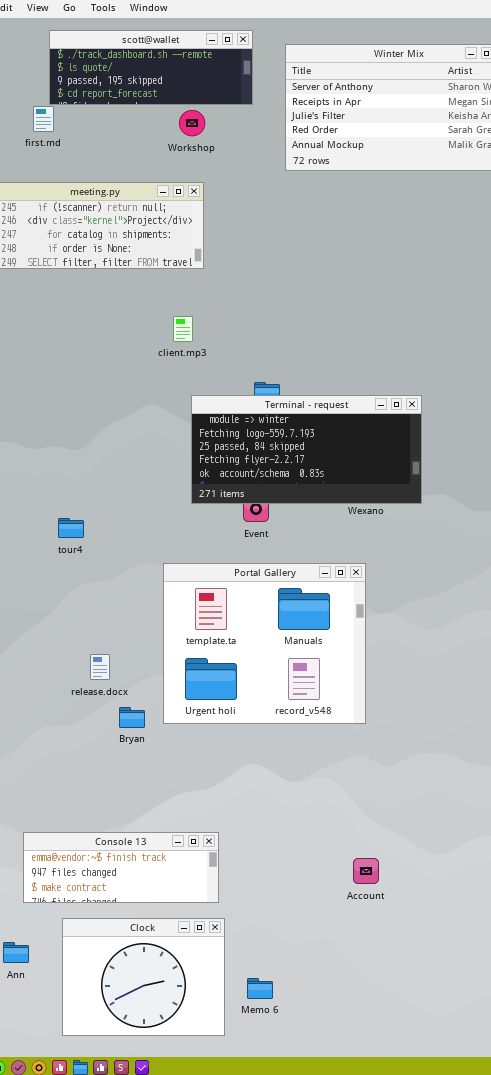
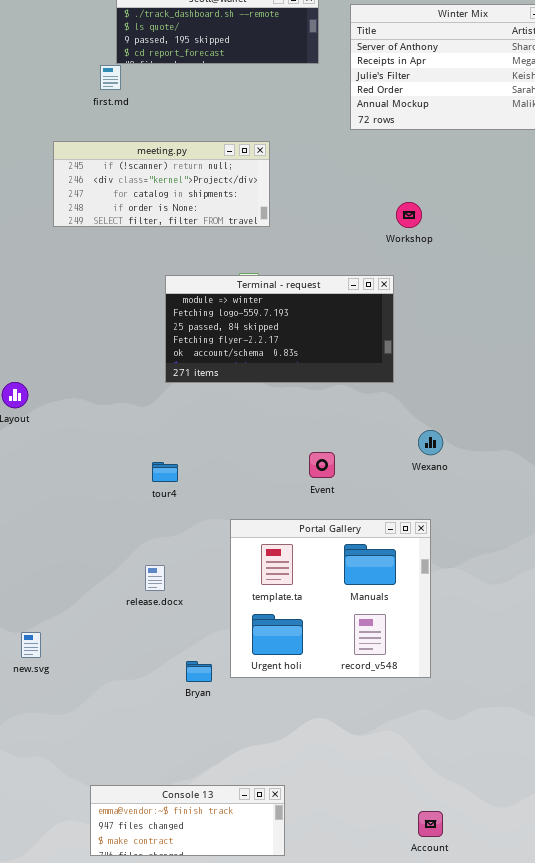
Workshop: [179,110,205,136] -> [396,202,422,228], moved
Terminal - request: [191,395,422,504] -> [165,275,394,383], moved
tour4: [58,518,84,538] -> [152,462,178,482], moved
release.docx: [90,654,110,680] -> [145,565,165,591], moved

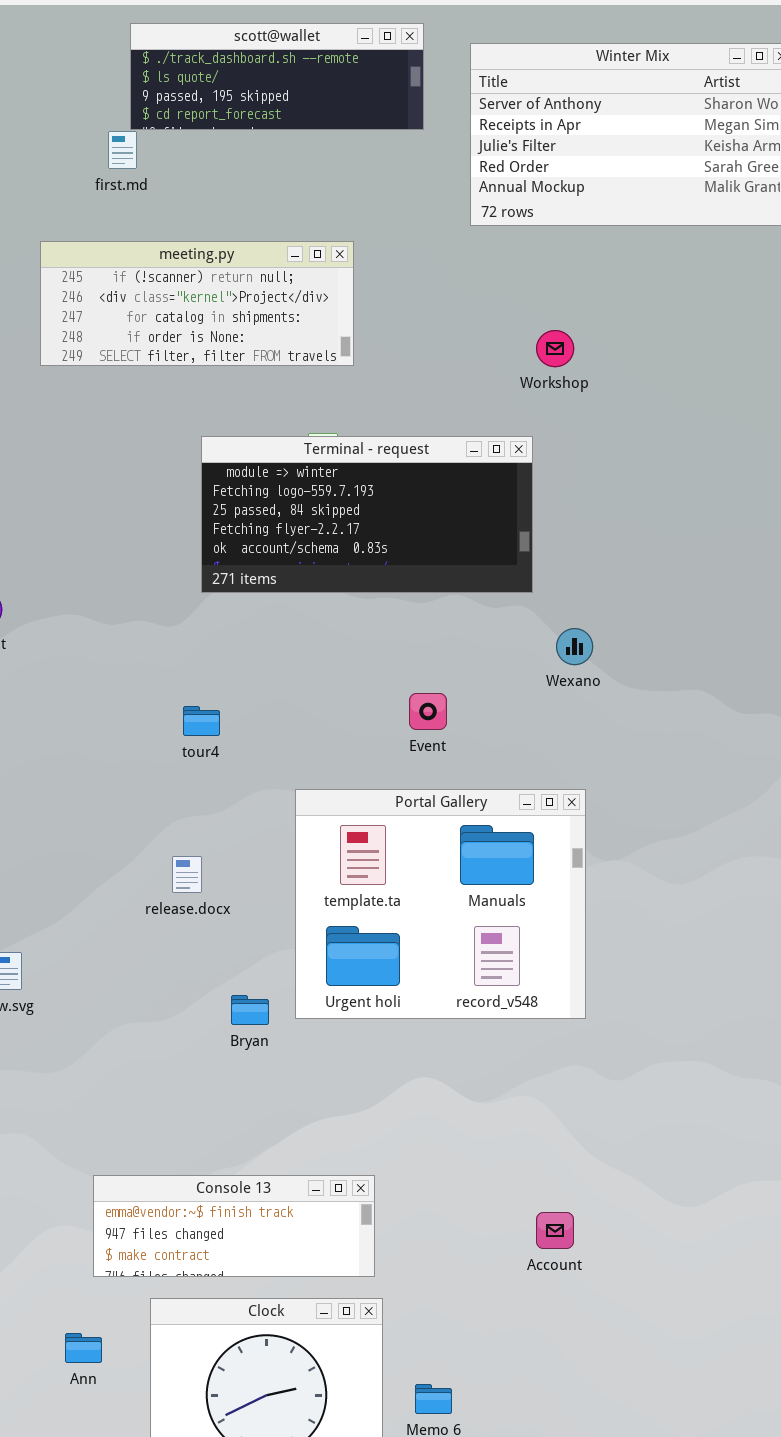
Wexano: [418,430,443,455] -> [556,628,593,665], moved
Account: [418,811,443,837] -> [536,1212,574,1249], moved

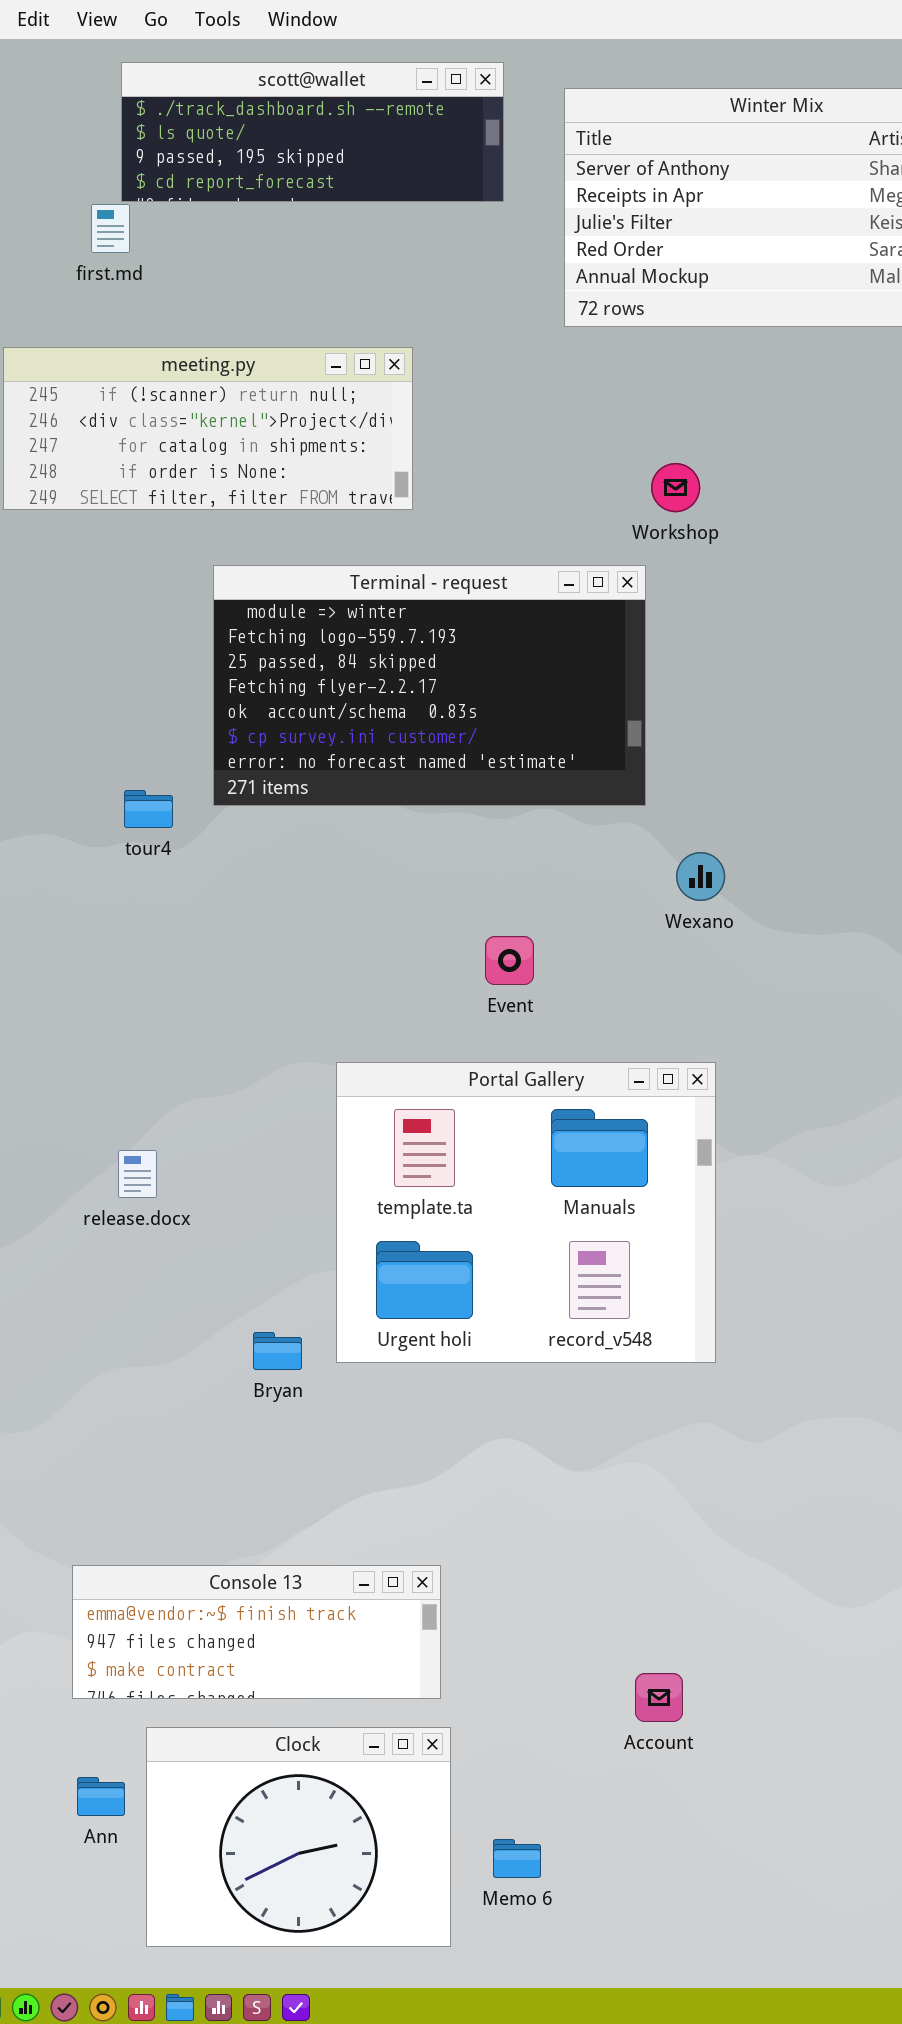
Terminal - request: [201,436,533,593] -> [213,565,646,806], resized
tour4: [183,706,220,736] -> [124,790,173,828], moved
release.docx: [172,856,202,893] -> [118,1150,157,1198], moved
Account: [536,1212,574,1249] -> [635,1673,683,1722], moved
Ann: [65,1333,102,1363] -> [77,1777,125,1816], moved

